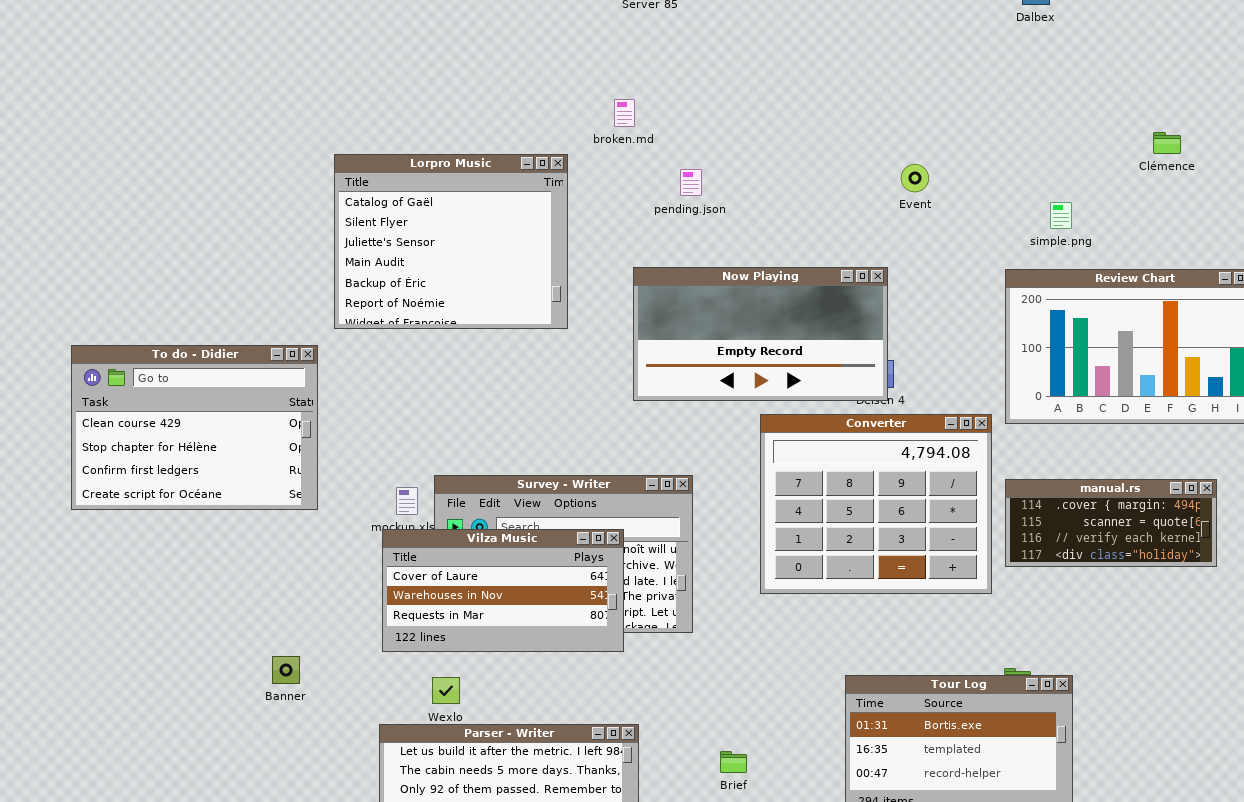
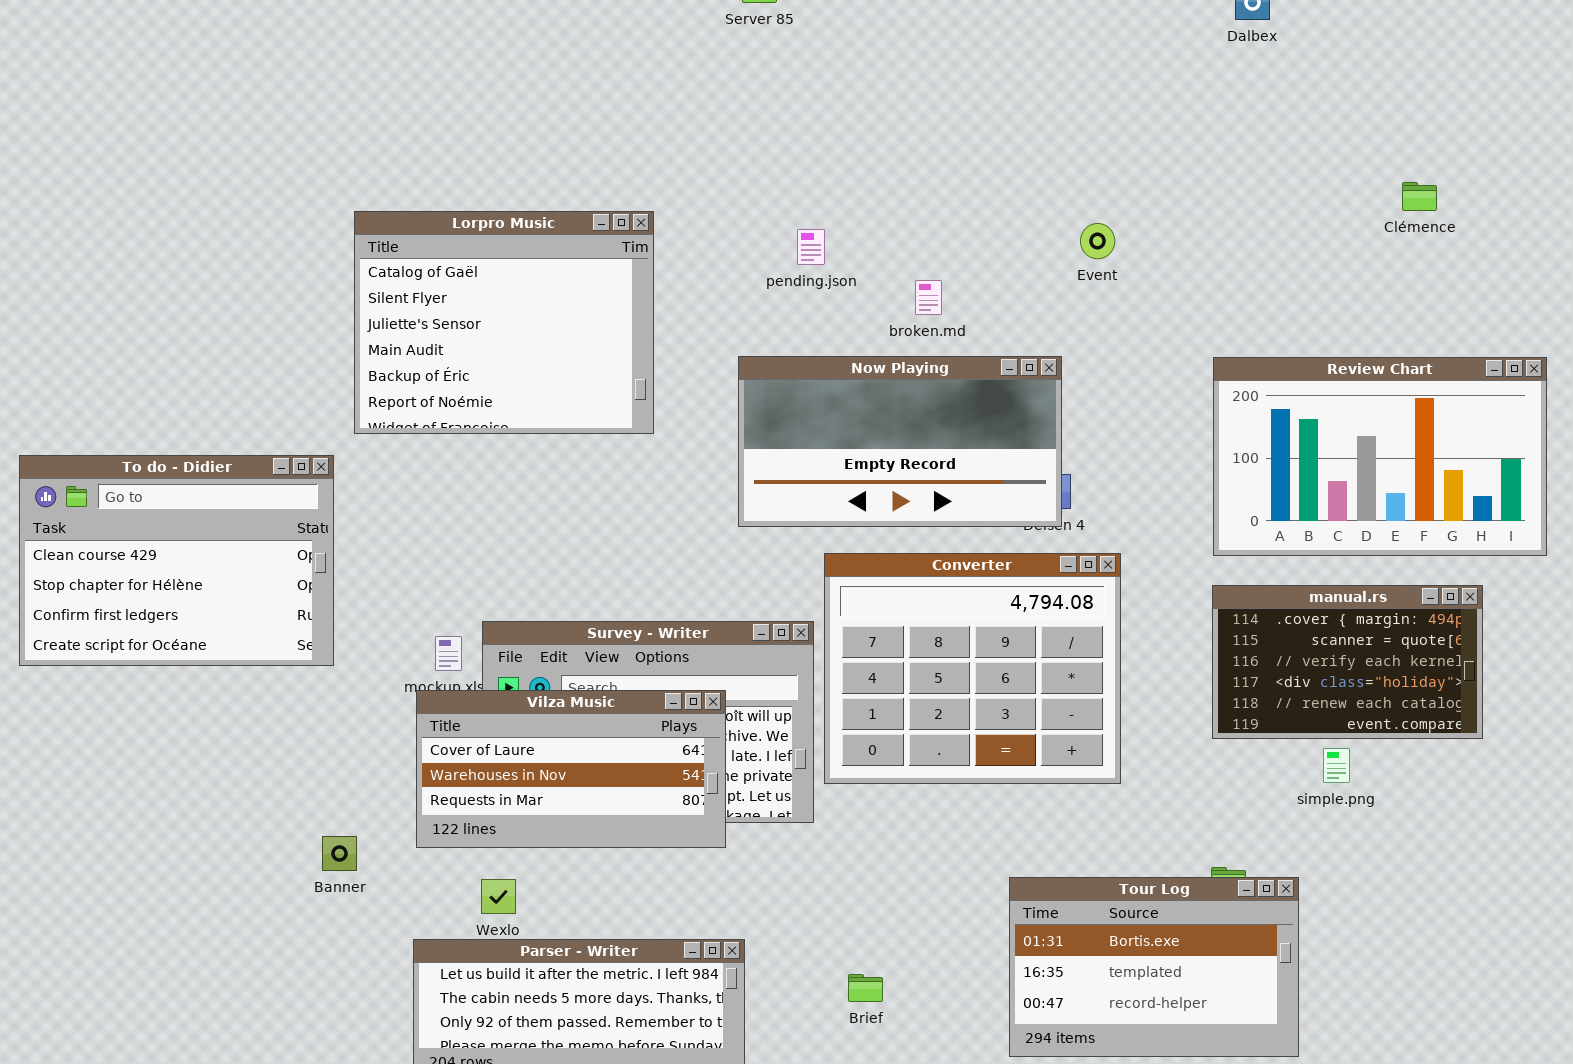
broken.md: [614,99,635,127] -> [915,280,942,315], moved
simple.png: [1050,202,1072,229] -> [1323,748,1350,783], moved
Converter: [760,414,992,594] -> [824,553,1121,784], moved
manual.rs: [1005,479,1217,567] -> [1212,585,1483,739], resized
Banner: [272,656,300,684] -> [322,836,357,871], moved

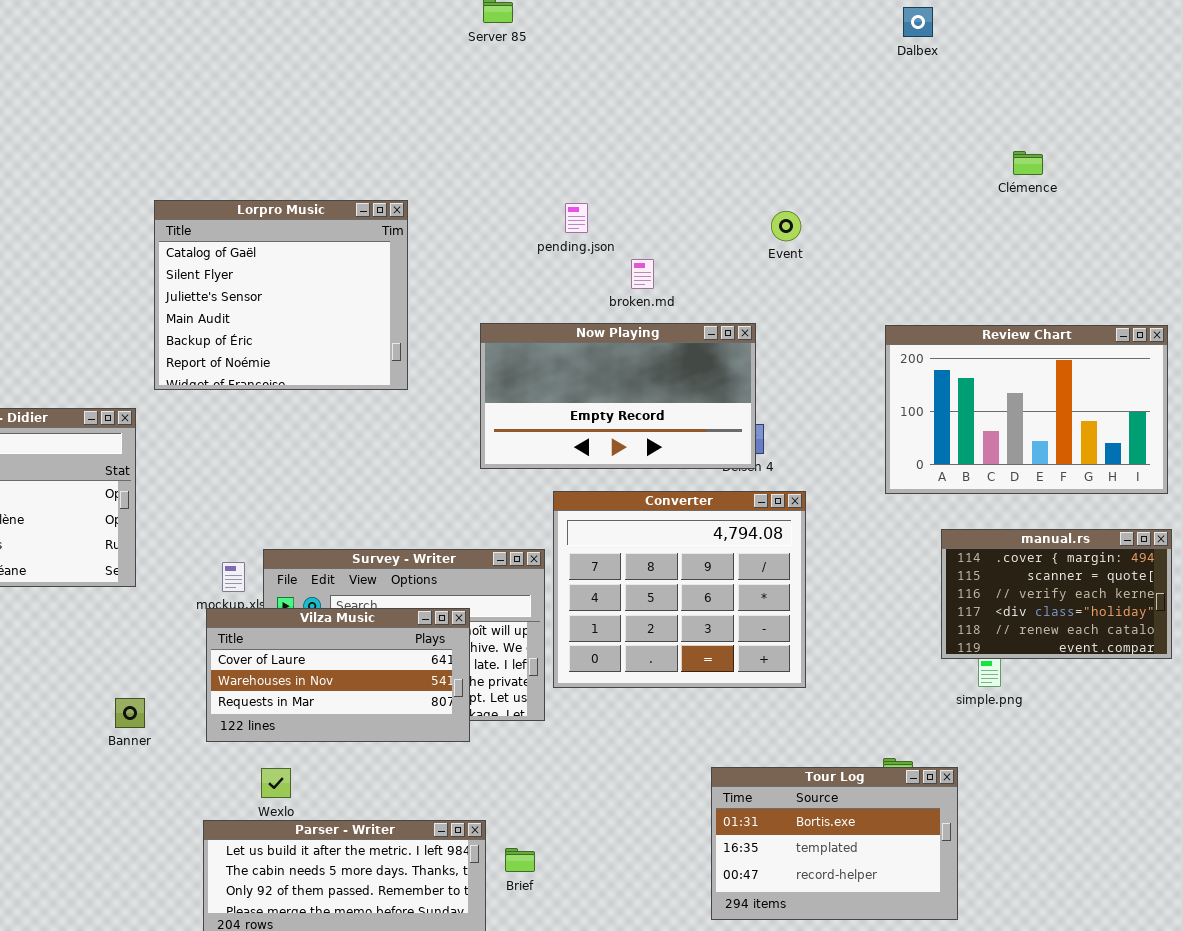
Clémence: [1402,182,1437,211] -> [1013,151,1043,175], moved
pending.json: [797,229,825,265] -> [565,203,588,233], moved
manual.rs: [1212,585,1483,739] -> [941,529,1172,659], moved
Banner: [322,836,357,871] -> [115,698,145,728], moved
Brief: [848,974,883,1002] -> [505,848,535,872], moved

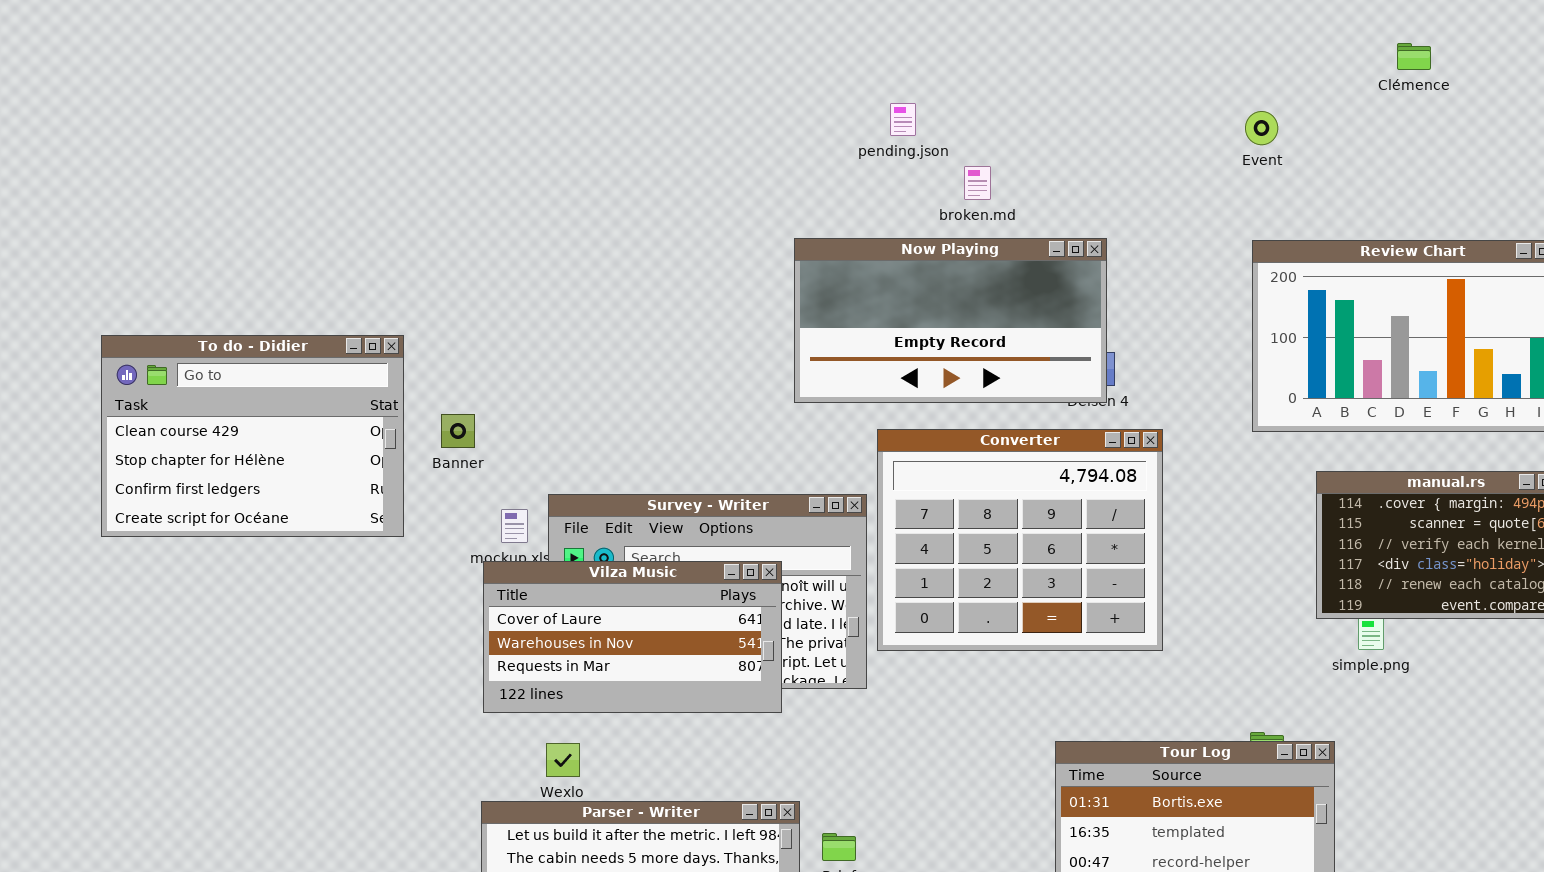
Lorpro Music: [154,200,408,390] -> none, closed
Event: [771,211,801,241] -> [1245,111,1278,145], moved
Banner: [115,698,145,728] -> [441,414,475,448], moved

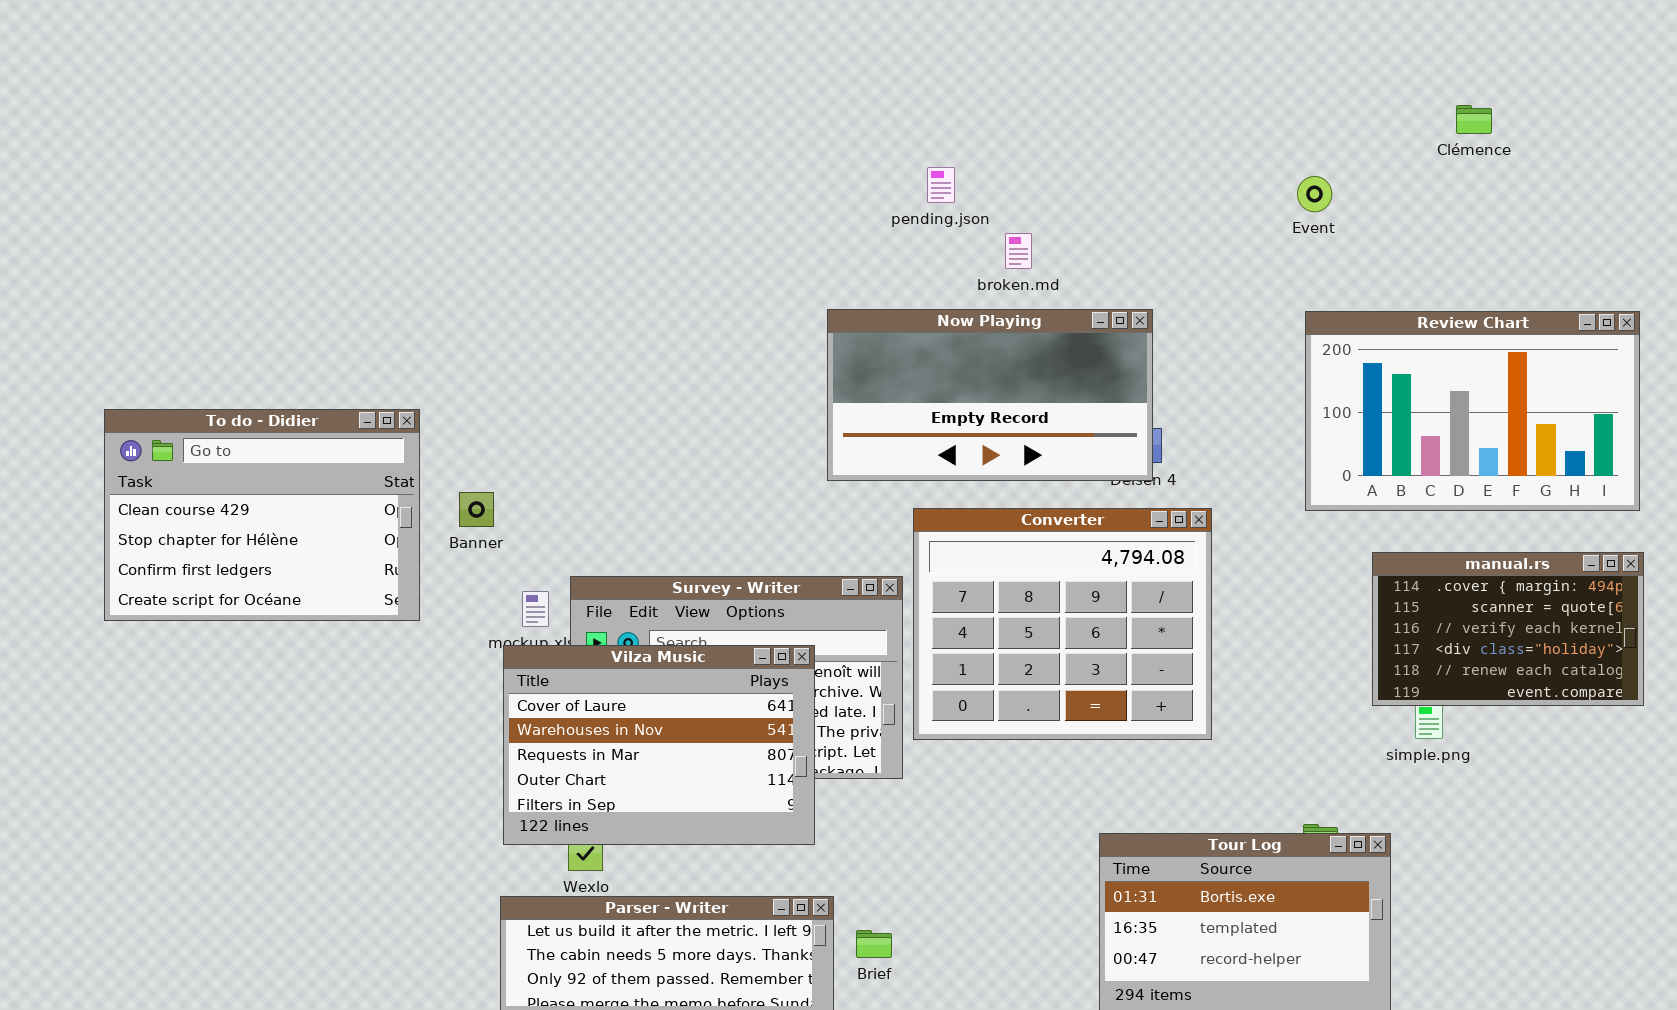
Vilza Music: [483,561,782,713] -> [503,645,815,845], resized

